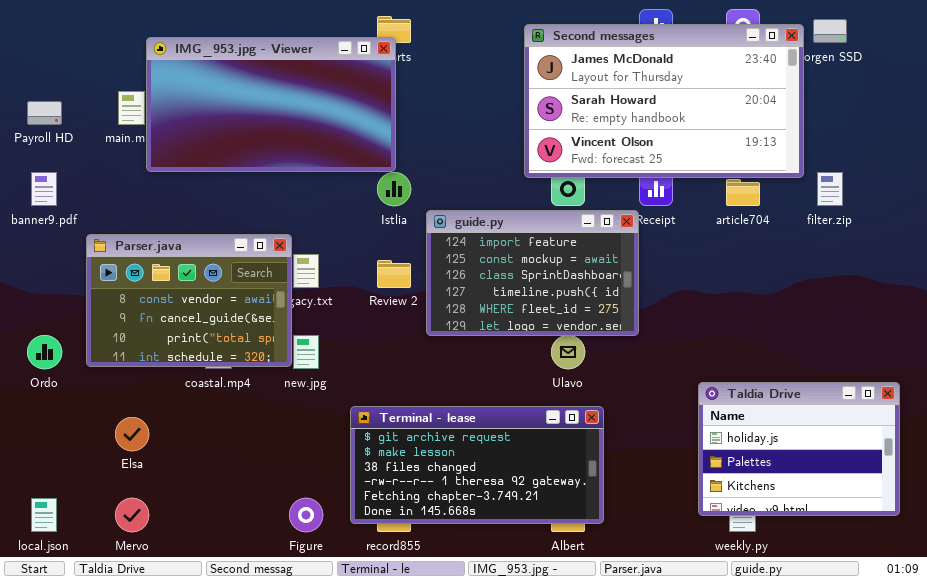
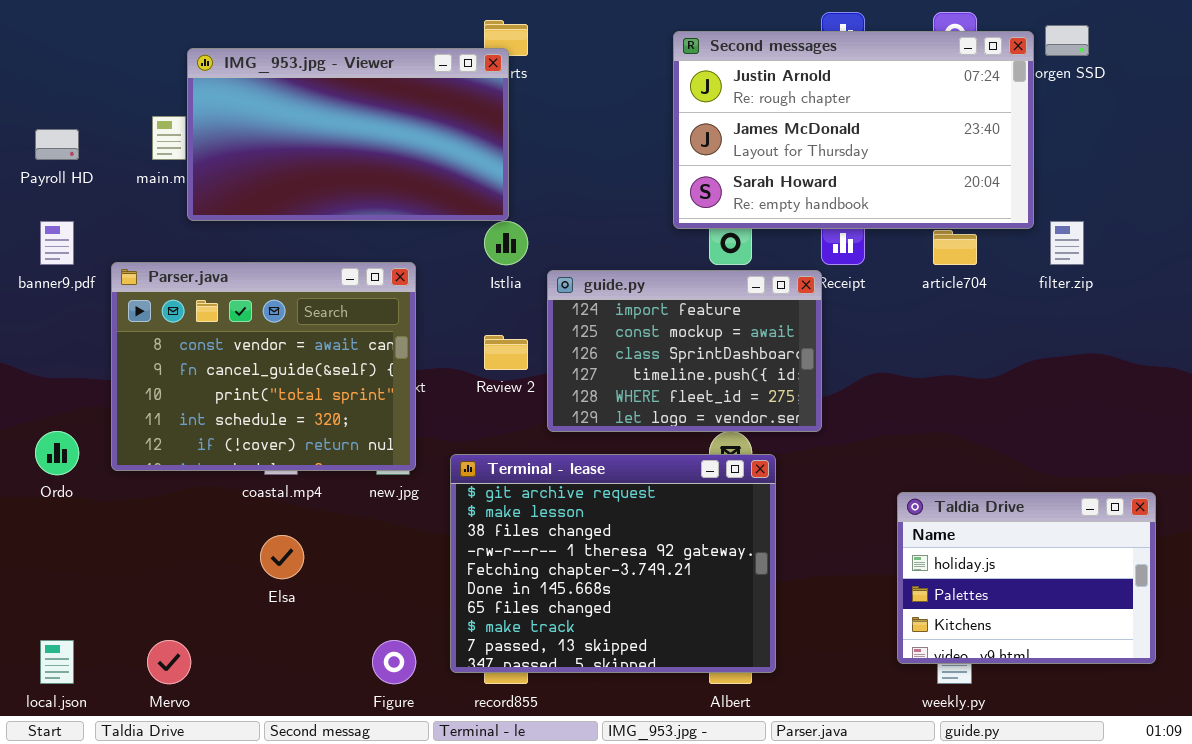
Second messages: [524,24,804,178] -> [673,31,1034,229], scrolled up 1 row
Parser.java: [86,234,292,367] -> [111,262,416,471], resized
Terminal - lease: [350,406,604,524] -> [450,454,776,673], resized
Elsa: [115,417,149,451] -> [260,535,304,579], moved

